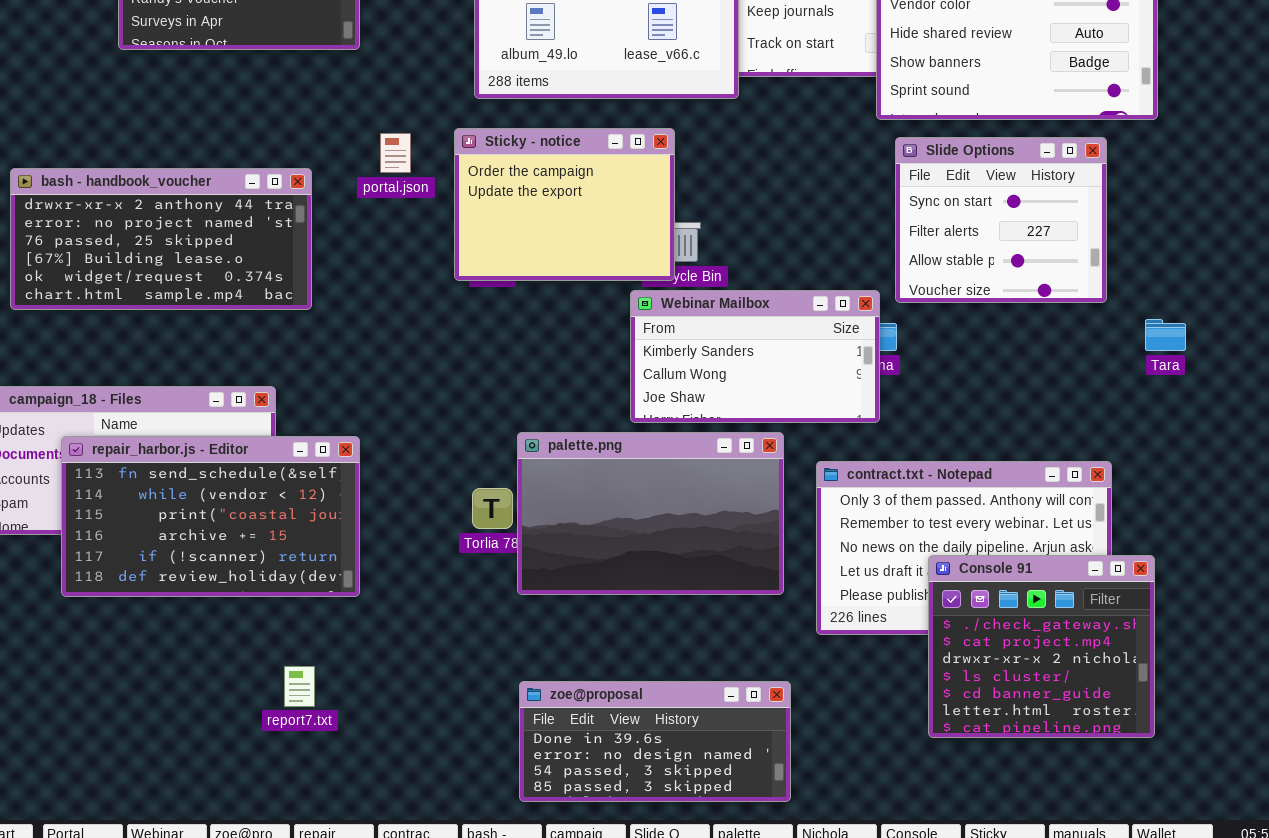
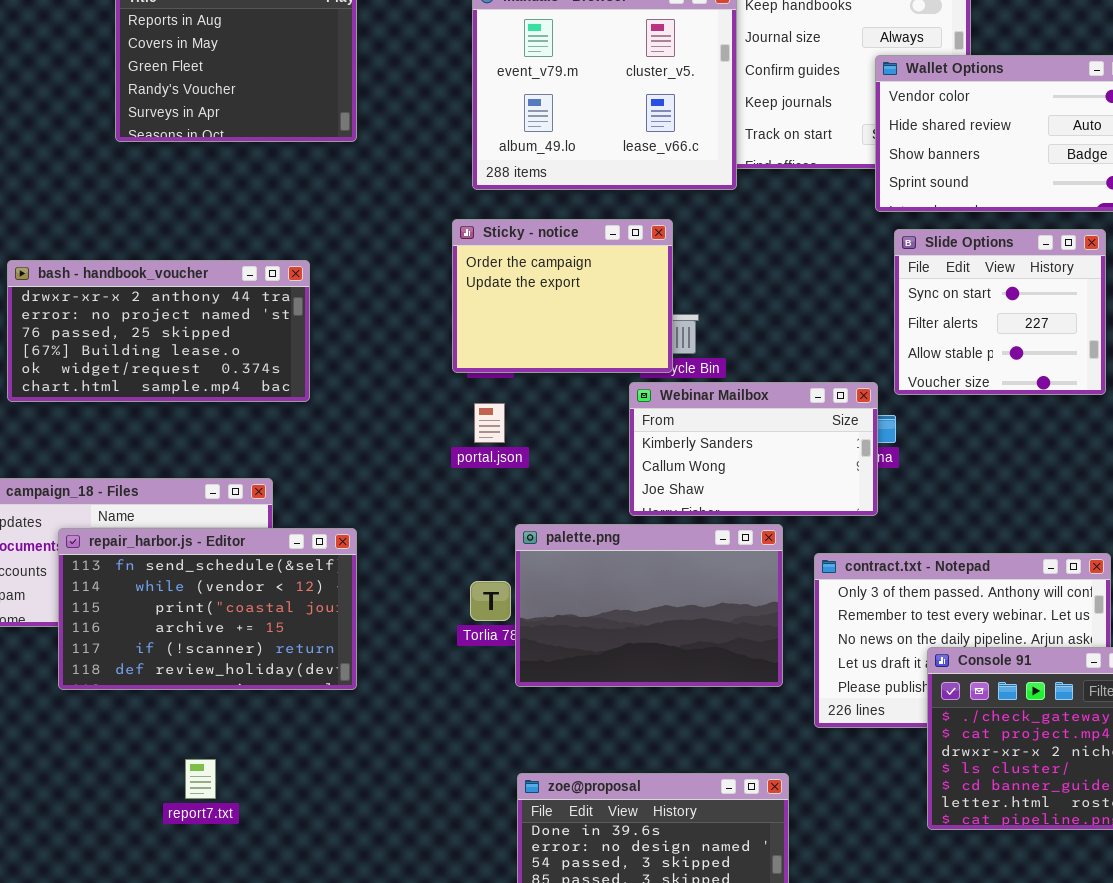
portal.json: [380,133,411,173] -> [474,403,505,443], moved
report7.txt: [284,666,315,707] -> [185,759,216,799], moved

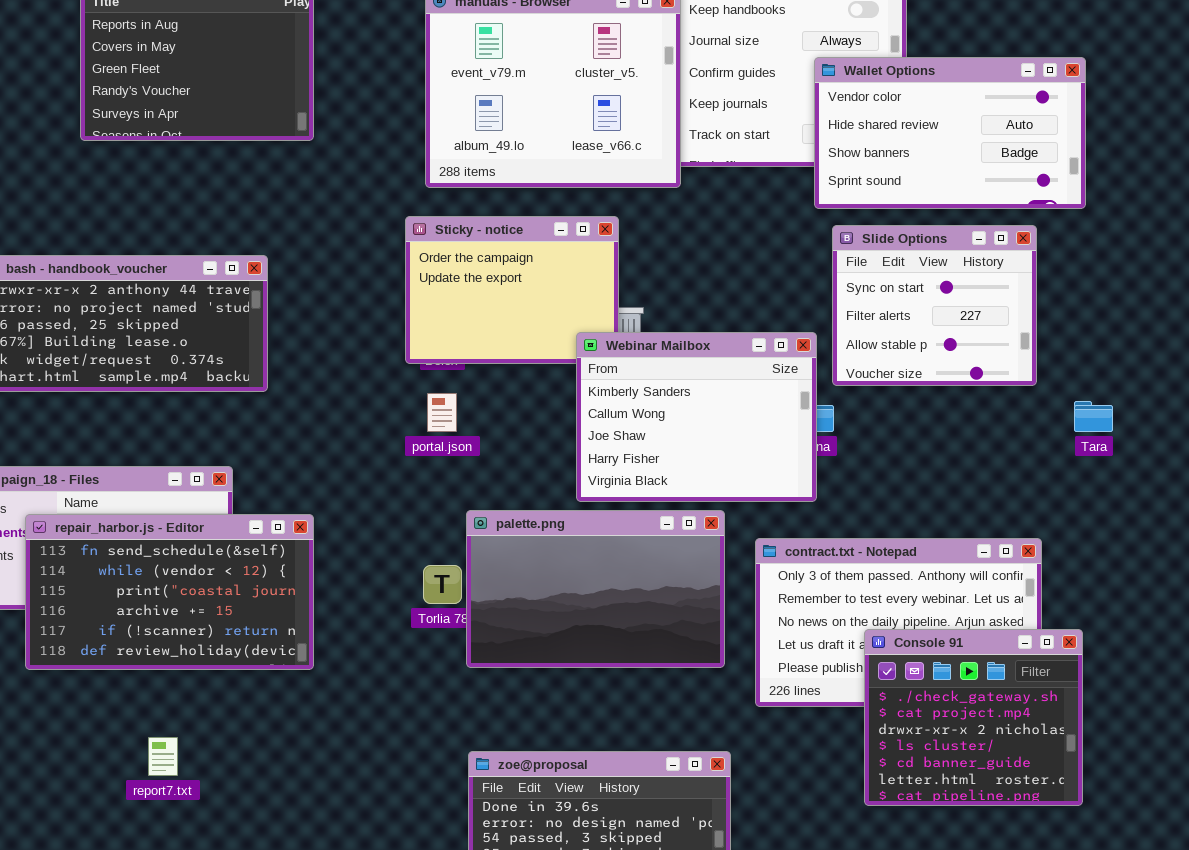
Webinar Mailbox: [629,382,878,516] -> [576,332,817,502], resized

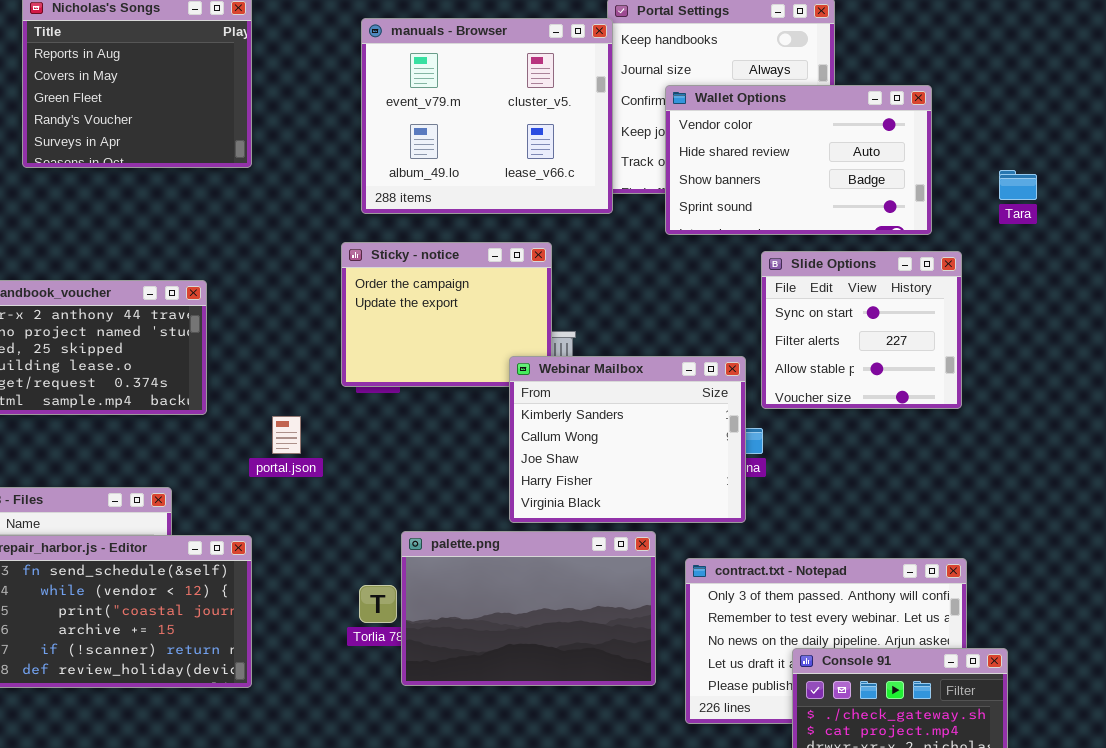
Wallet Options: [814,57,1086,209] -> [665,85,932,235], moved
portal.json: [427,393,457,432] -> [272,416,301,454], moved
Tara: [1074,401,1113,432] -> [999,170,1037,200], moved

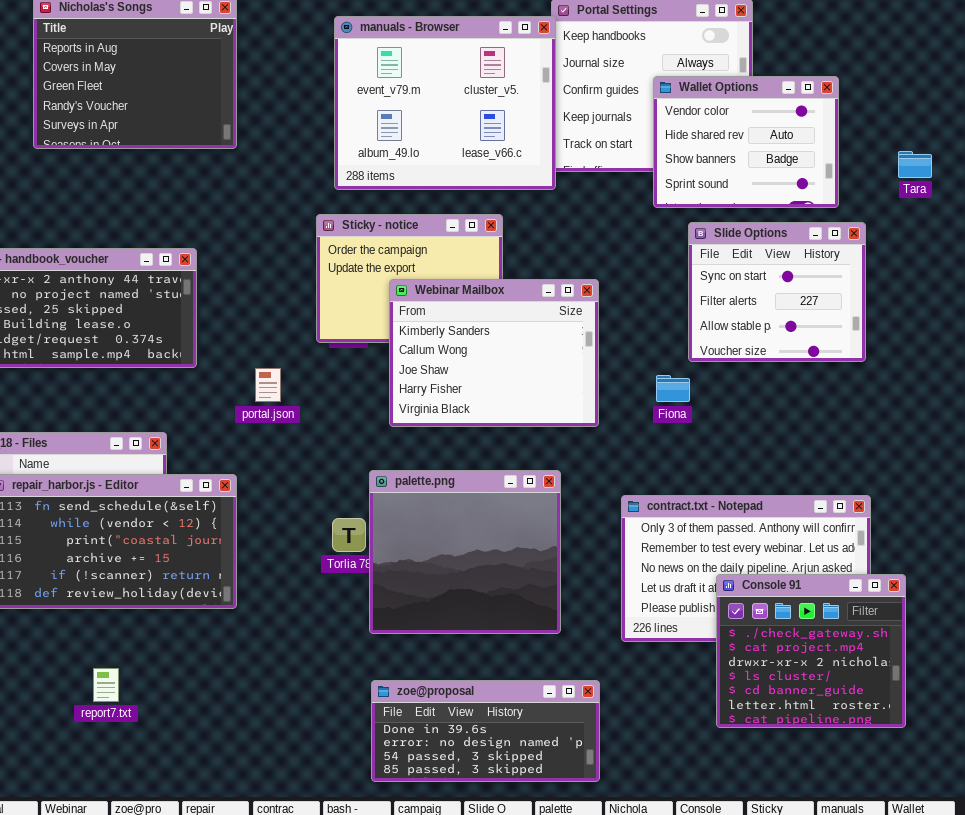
Wallet Options: [665,85,932,235] -> [653,76,839,208], resized
Webinar Mailbox: [509,356,746,523] -> [389,279,599,427], moved
palette.png: [401,531,656,686] -> [369,470,561,634], resized

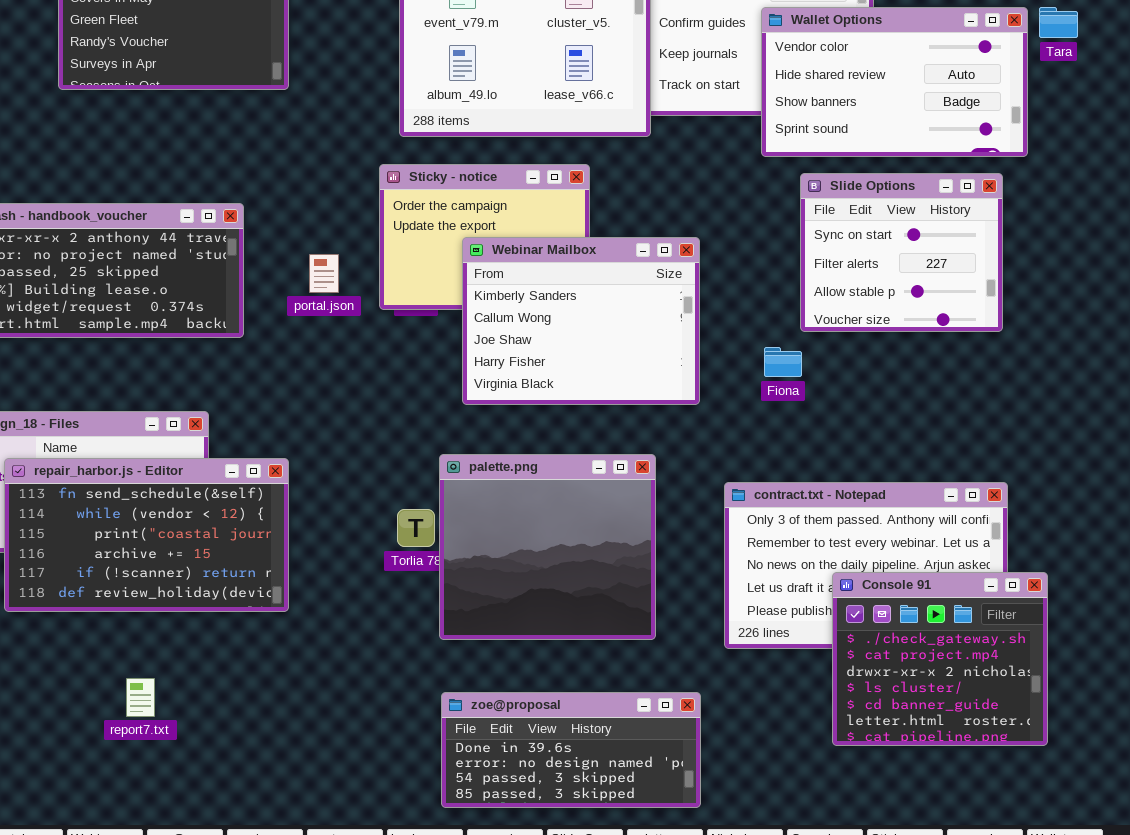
Wallet Options: [653,76,839,208] -> [761,7,1028,157], resized
Tara: [898,151,932,178] -> [1039,7,1078,38], moved
portal.json: [255,368,281,402] -> [309,254,339,293], moved

